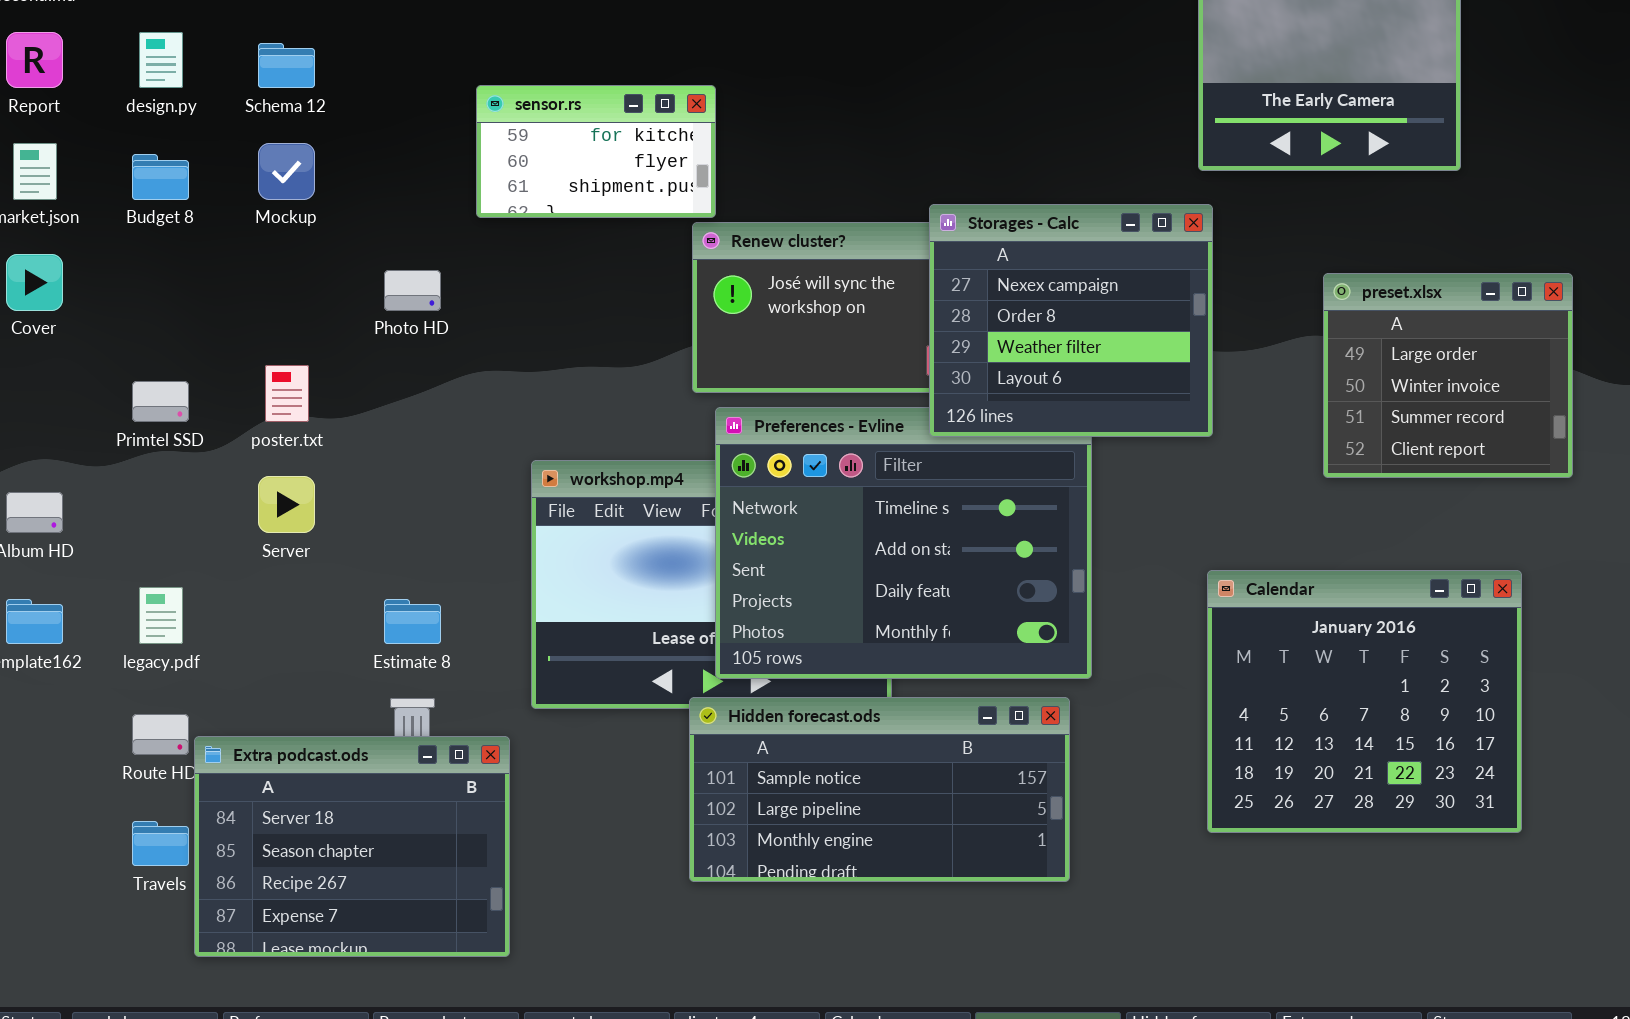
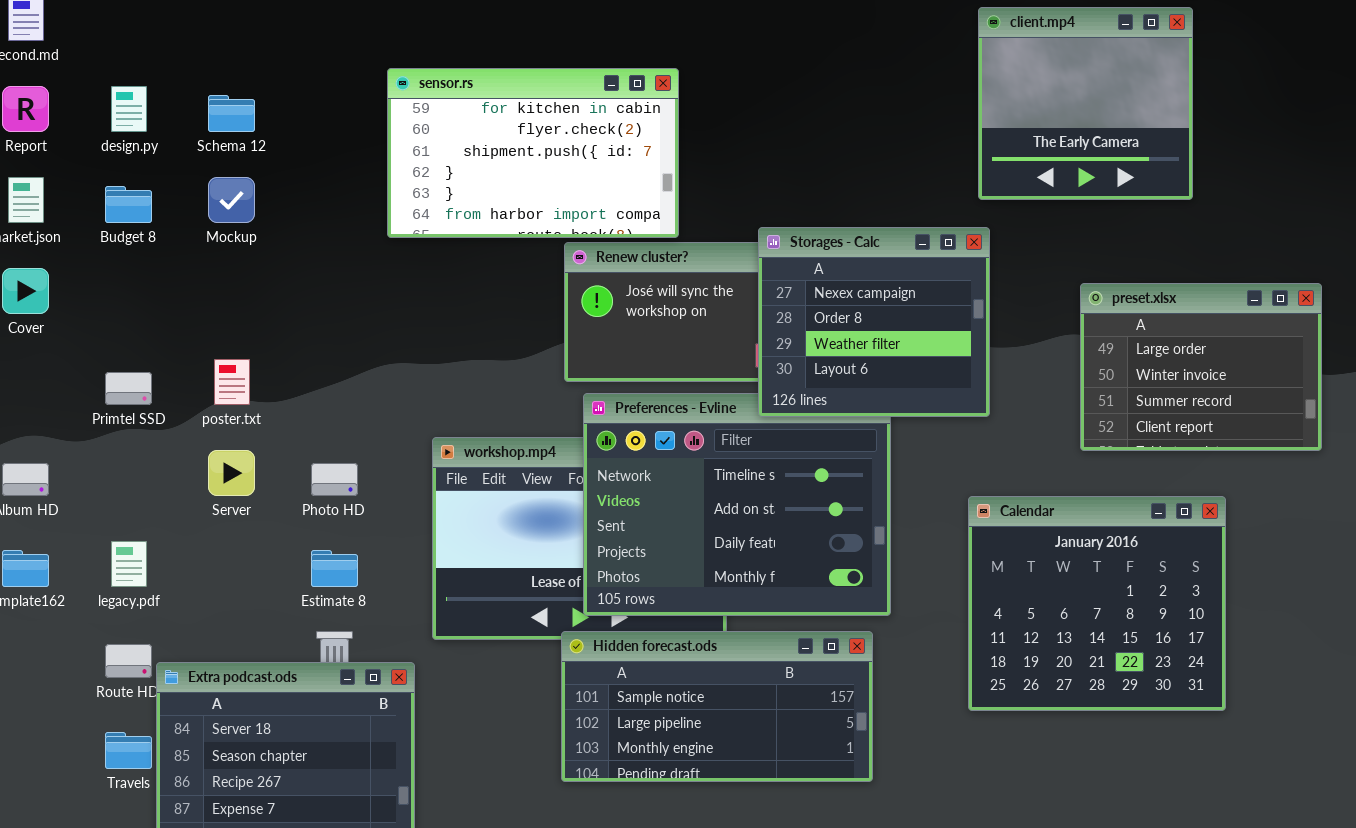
sensor.rs: [476,85,716,218] -> [387,68,679,238], resized
Photo HD: [384,270,441,311] -> [311,463,358,496], moved
preset.xlsx: [1323,273,1573,478] -> [1080,283,1322,451], resized
Calendar: [1207,570,1522,833] -> [968,496,1226,711], moved

